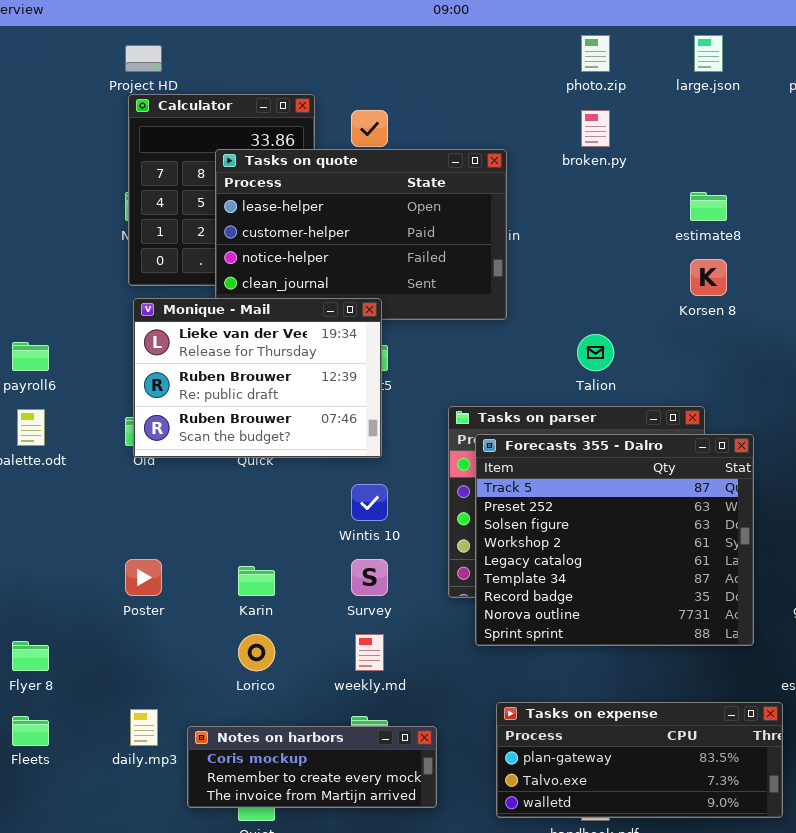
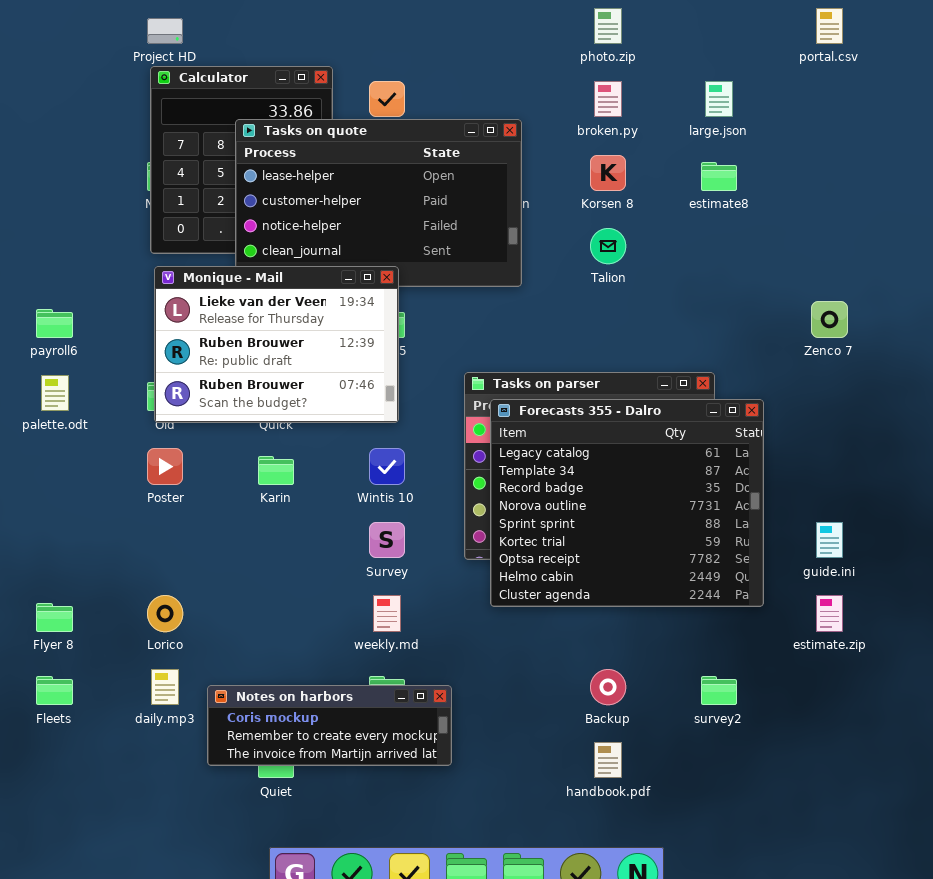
large.json: [694,35,723,72] -> [705,81,733,117], moved
Korsen 8: [690,259,727,296] -> [590,155,626,191], moved
Talion: [577,334,614,371] -> [590,228,626,264], moved
Forecasts 355 - Dalro: [475,434,754,646] -> [490,399,764,607], scrolled down 4 rows
Poster: [125,559,162,596] -> [147,448,183,485], moved
Karin: [238,566,275,596] -> [258,456,294,485], moved
Lorico: [238,634,275,671] -> [147,595,183,632], moved
Tasks on expense: [496,702,783,818] -> none, closed

